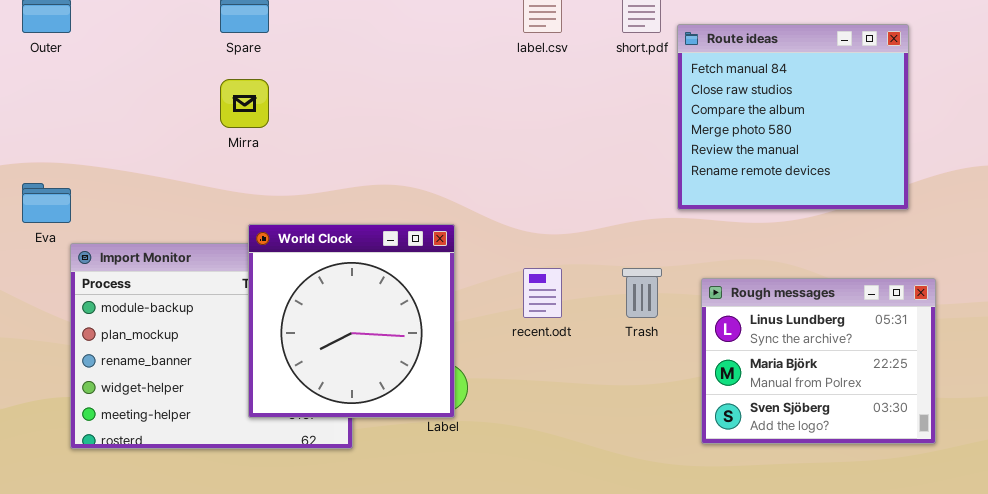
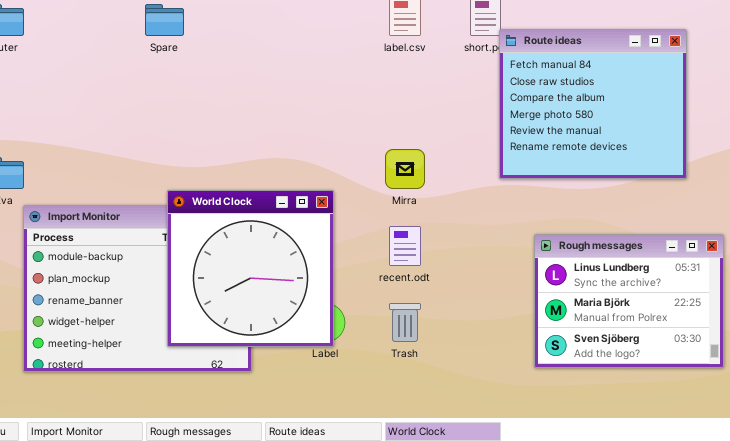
Route ideas: [677,24,909,210] -> [499,29,687,179], moved
Mirra: [220,79,269,128] -> [385,149,425,189], moved
Trash: [622,268,662,318] -> [389,303,421,342], moved

